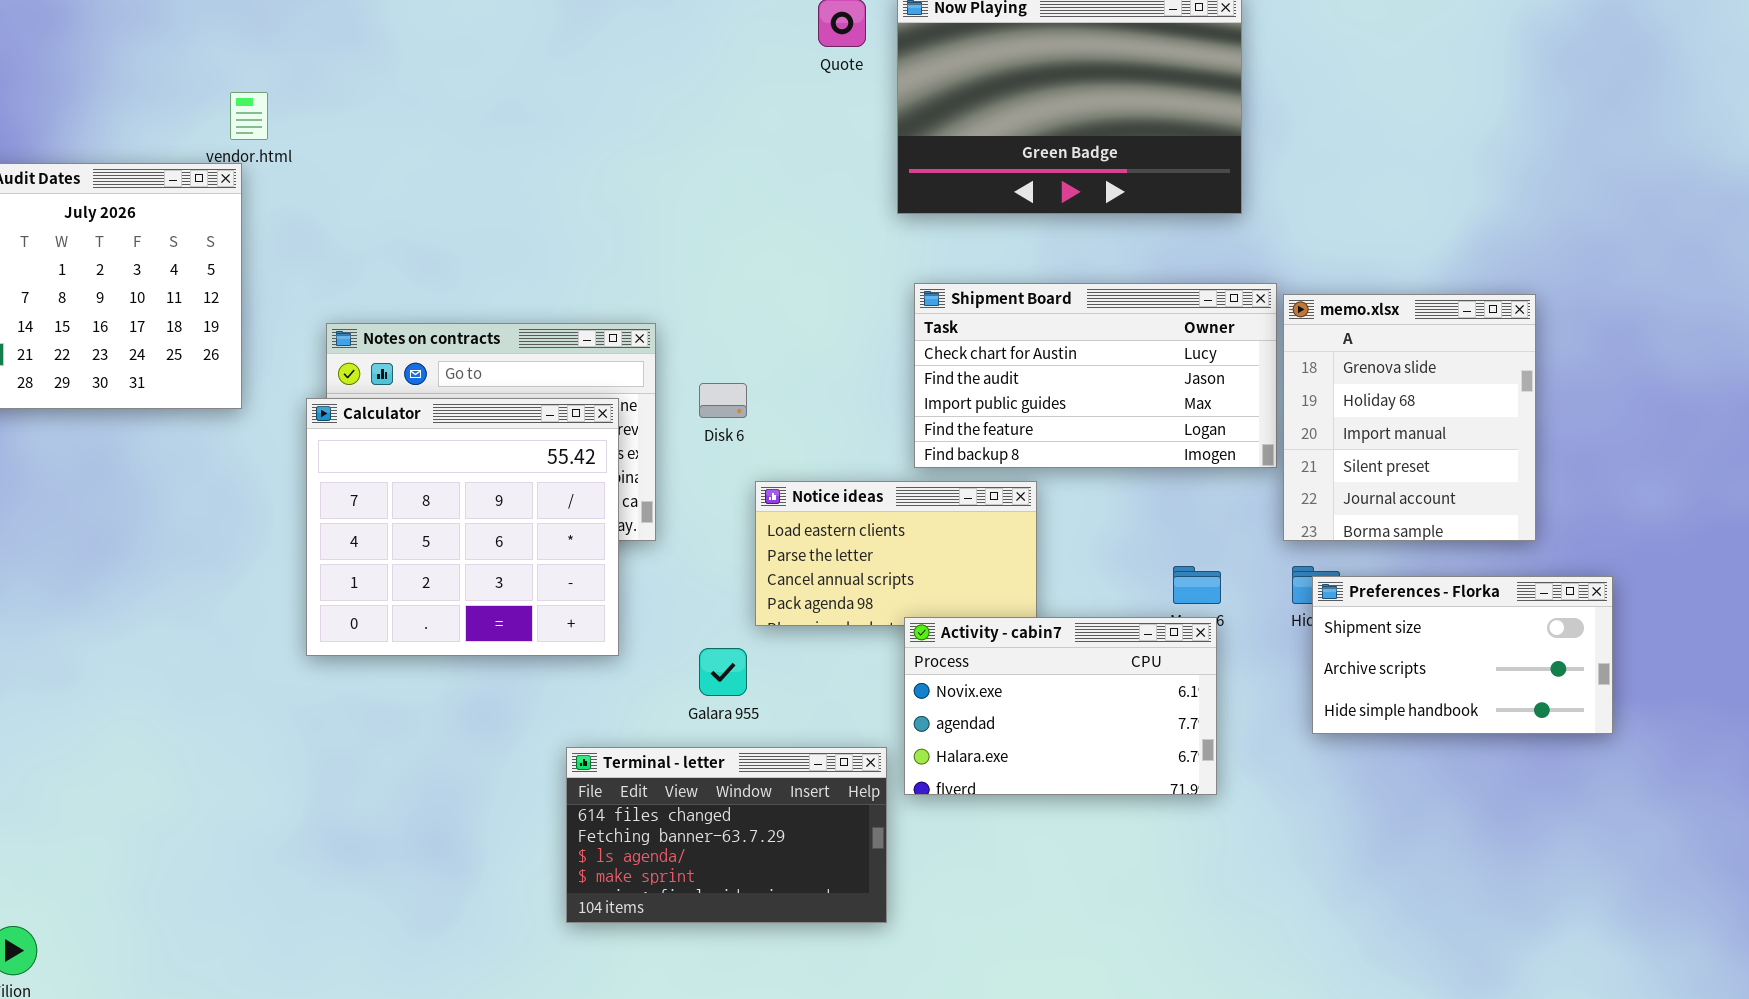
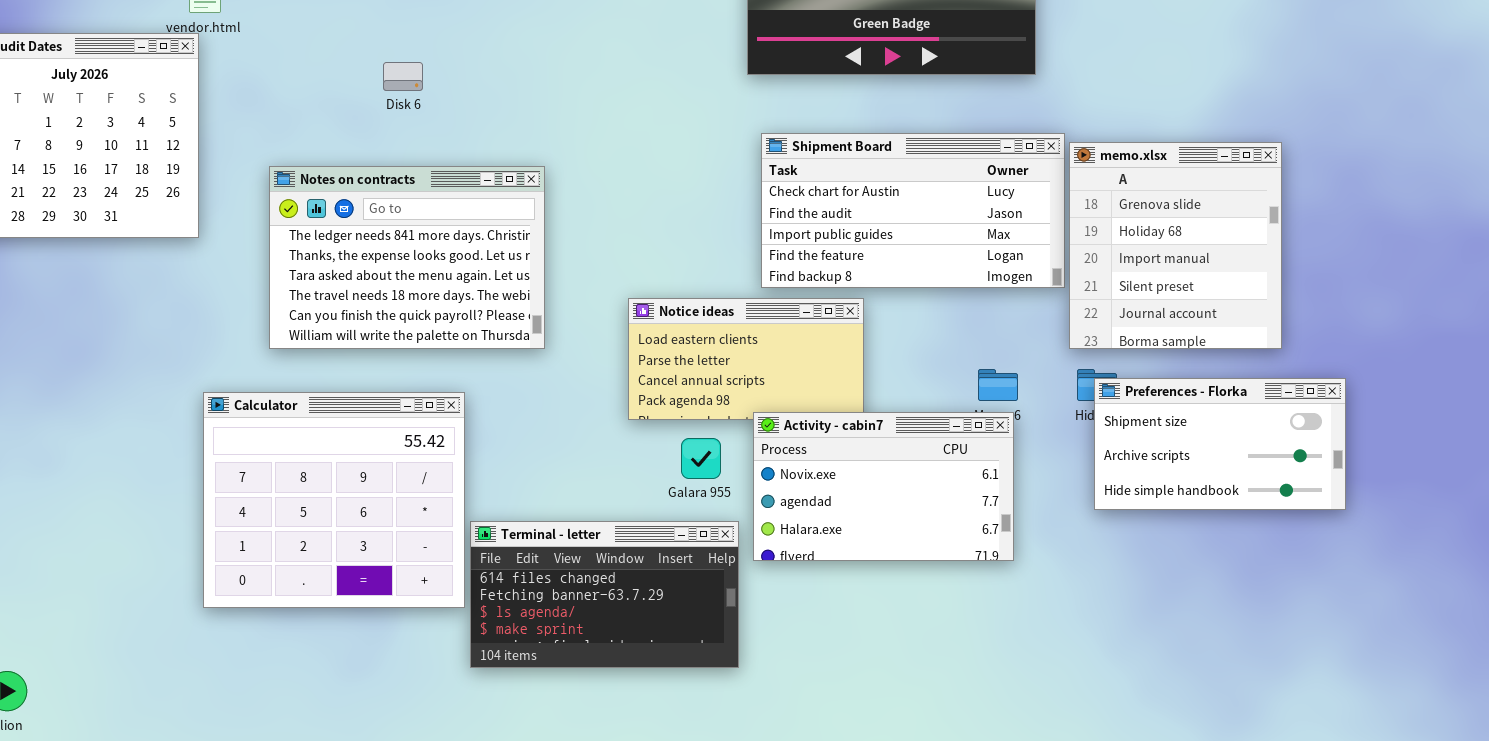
Disk 6: [699,383,747,418] -> [383,62,423,91], moved
Calculator: [306,398,619,656] -> [203,392,465,608], moved
Galara 955: [699,648,747,696] -> [681,438,721,479], moved

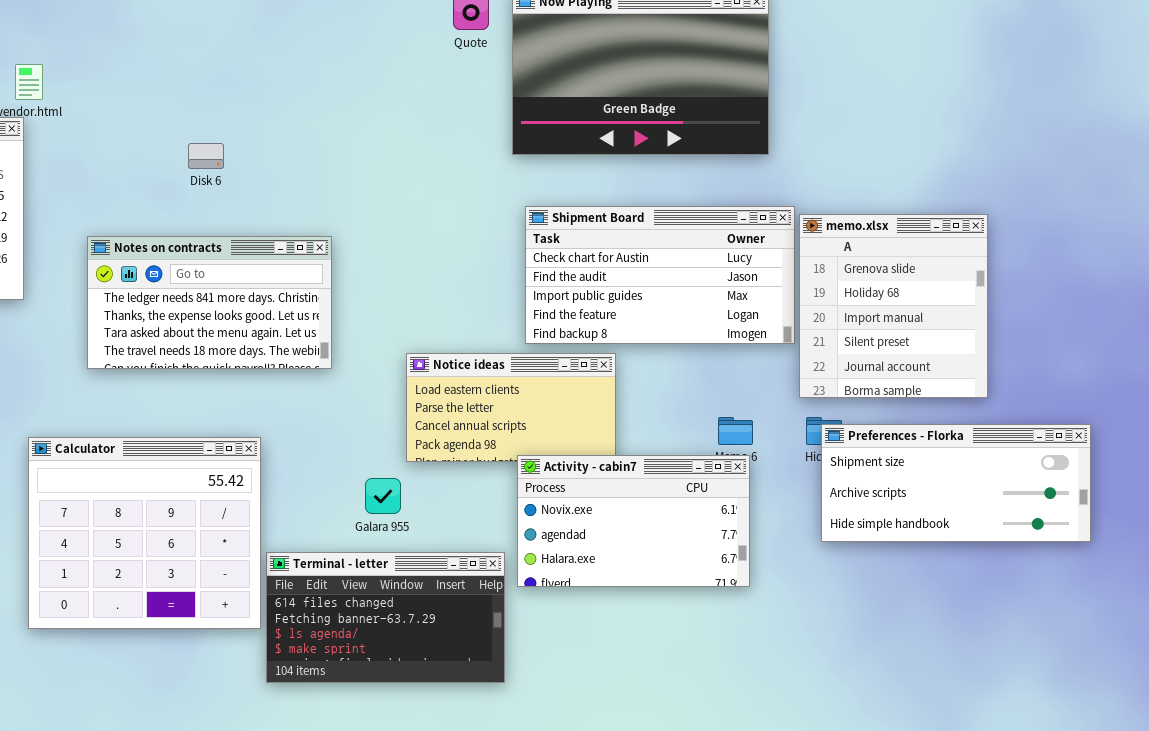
Notes on contracts: [269,166,545,349] -> [87,236,332,369], resized
Preferences - Florka: [1094,378,1346,510] -> [821,424,1091,542], resized
Galara 955: [681,438,721,479] -> [365,478,401,514], moved

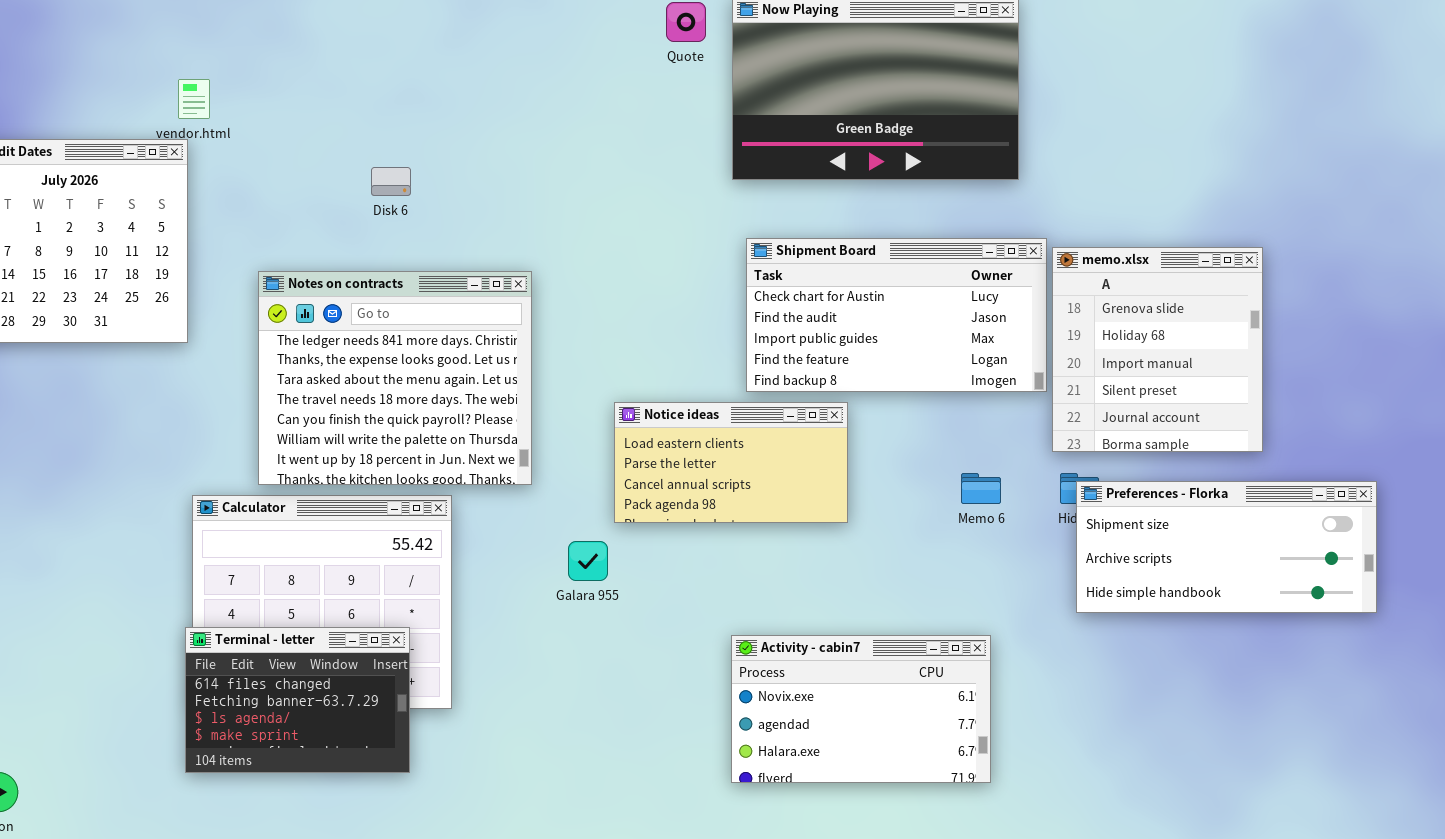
Notes on contracts: [87,236,332,369] -> [258,271,532,485], resized
Activity - cabin7: [517,455,750,587] -> [731,635,991,783], moved
Terminal - letter: [266,552,505,683] -> [185,627,410,773], moved, resized

